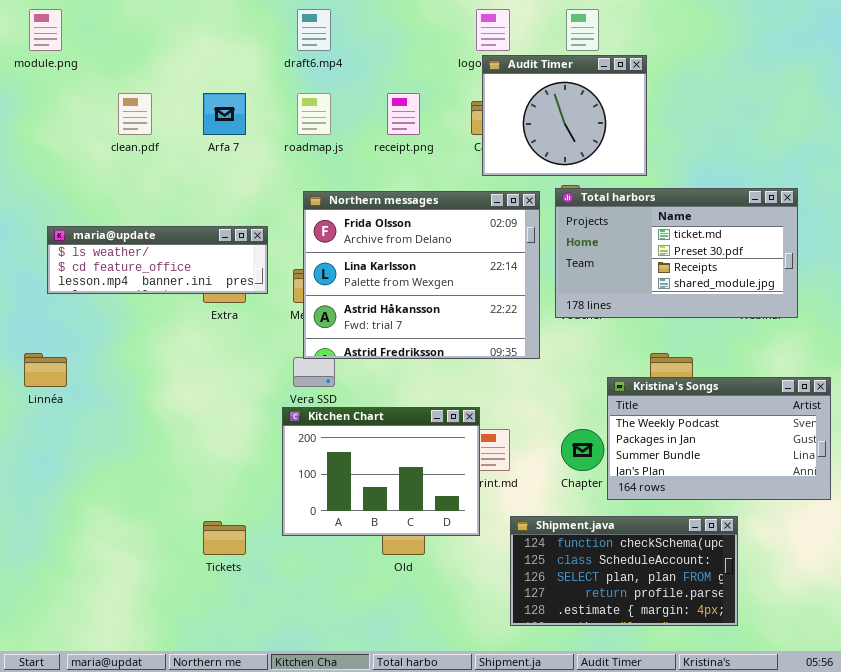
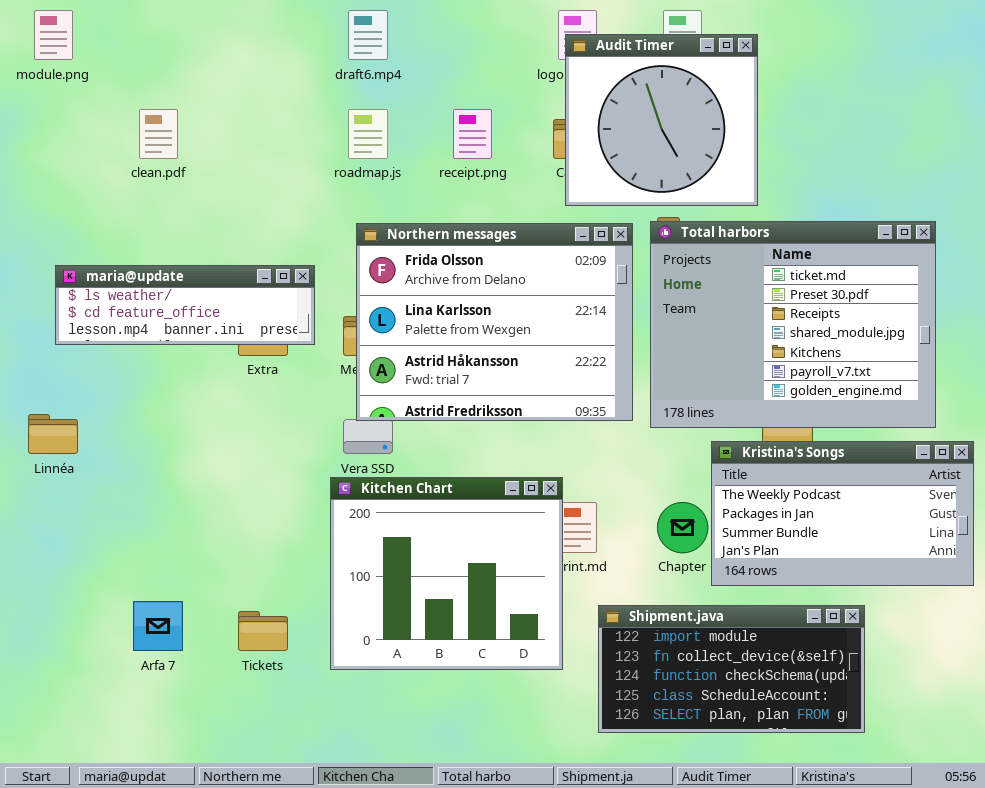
Audit Timer: [482,55,647,176] -> [565,34,758,206], resized
Arfa 7: [203,93,246,135] -> [133,601,183,651], moved
Total harbors: [555,188,798,318] -> [650,221,936,428], resized
Kitchen Chart: [282,407,480,536] -> [330,477,563,670], resized
Shipment.java: [510,516,738,626] -> [598,605,865,733], scrolled up 2 rows

